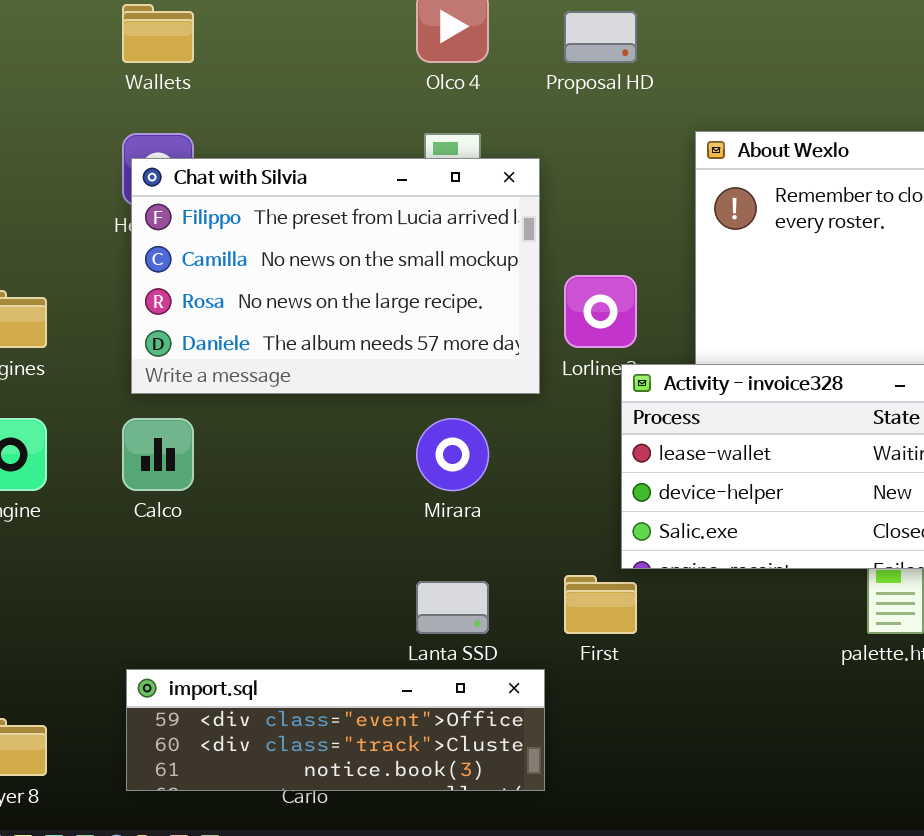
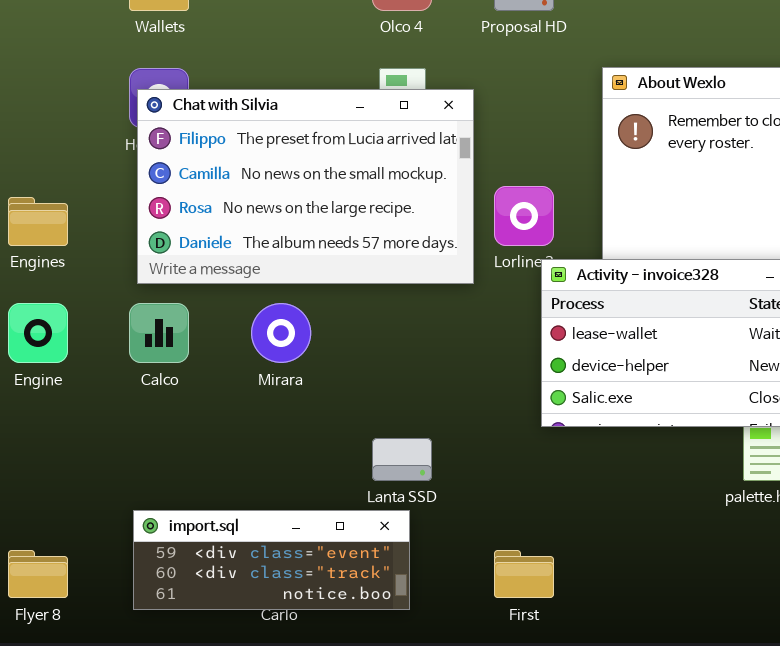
Mirara: [416,418,489,491] -> [251,303,311,363], moved
First: [564,575,637,634] -> [494,550,554,598], moved
import.sql: [126,669,545,791] -> [133,510,410,610], resized

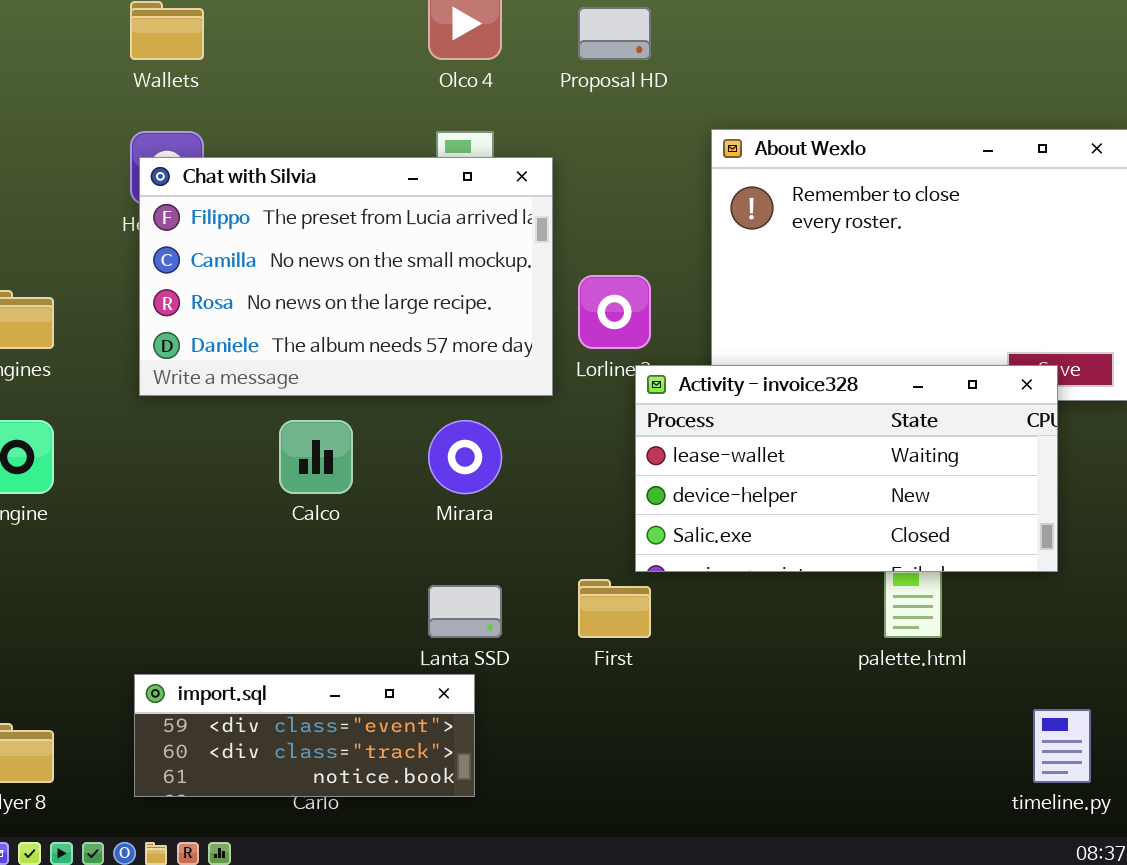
Calco: [129,303,189,363] -> [279,420,353,494], moved
Mirara: [251,303,311,363] -> [428,420,502,494], moved
First: [494,550,554,598] -> [578,579,651,638], moved

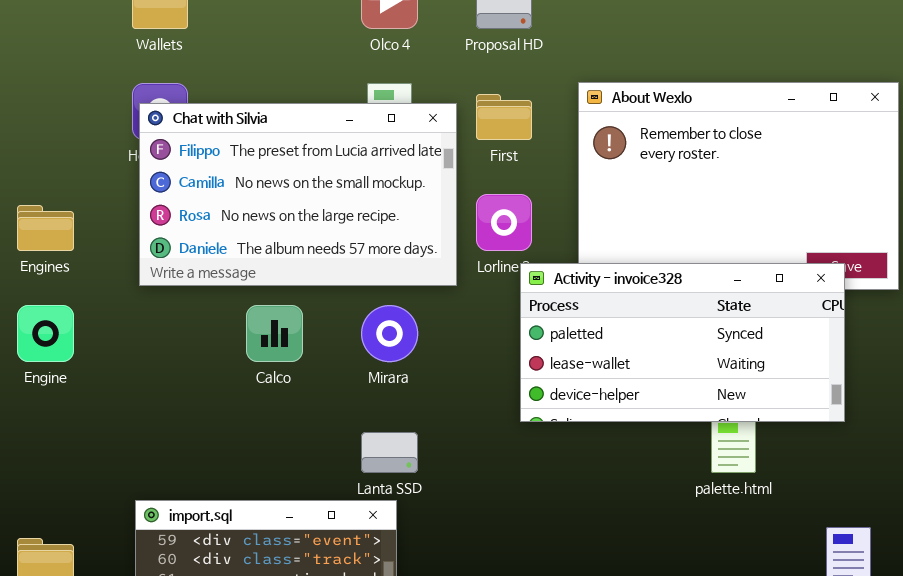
Activity - invoice328: [635,365,1058,572] -> [520,263,845,422], scrolled up 1 row
First: [578,579,651,638] -> [476,94,532,140], moved

